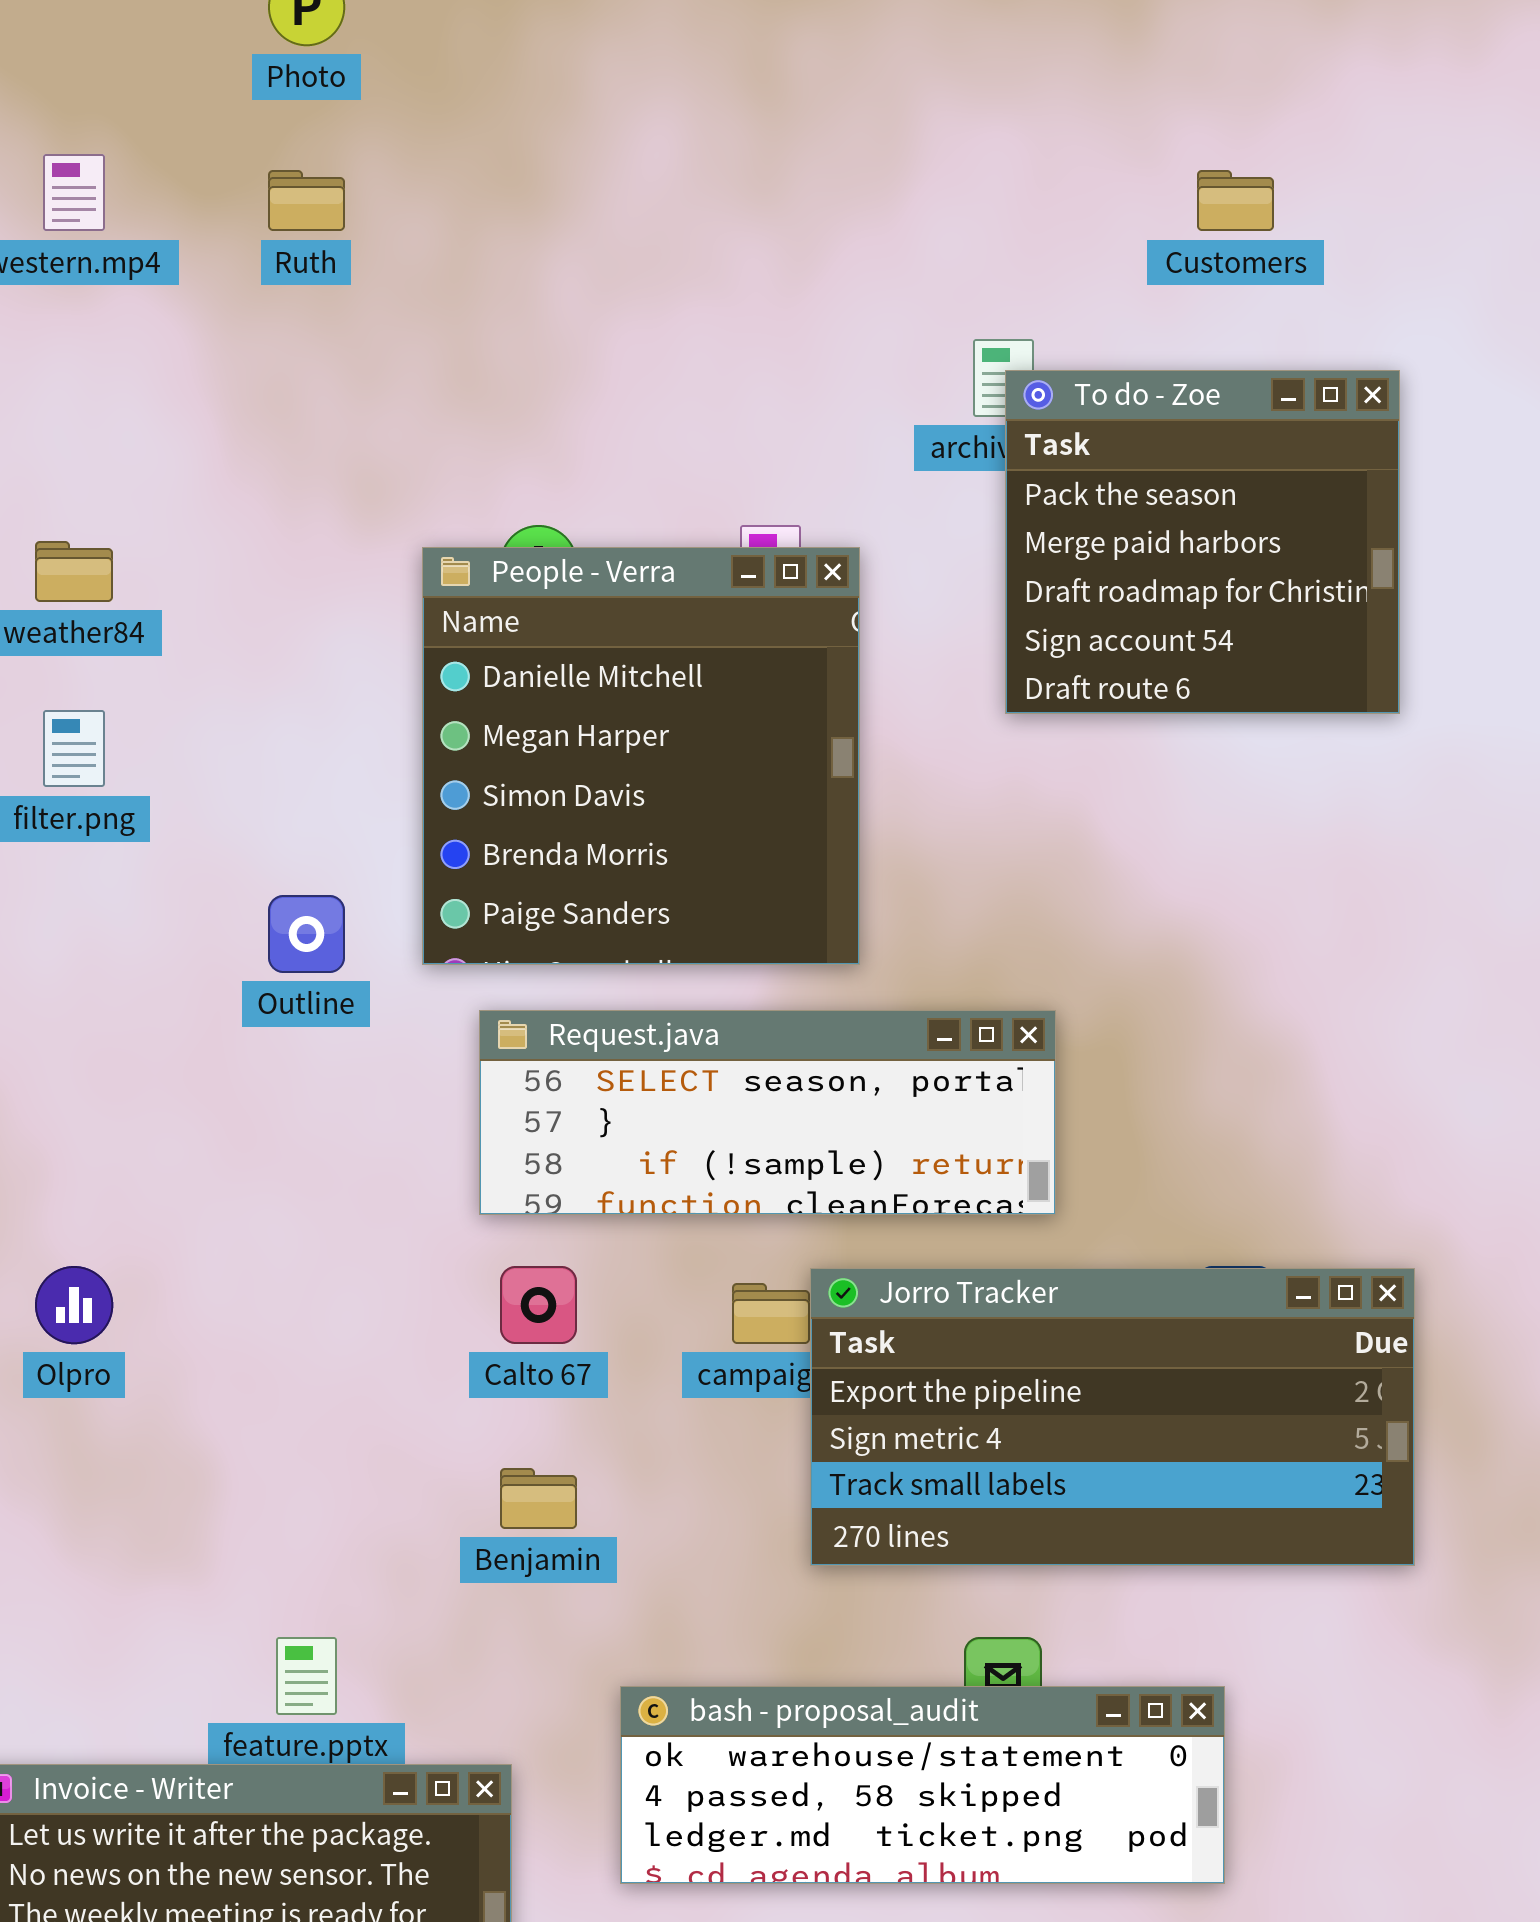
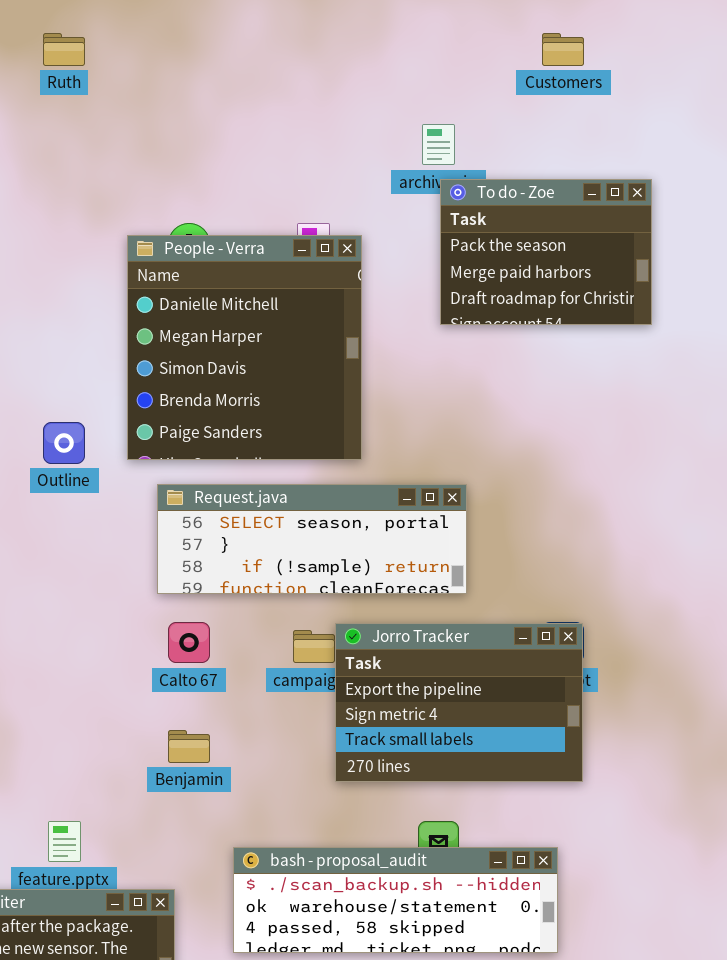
To do - Zoe: [1005,370,1400,714] -> [440,179,652,325], resized
Jorro Tracker: [810,1268,1415,1566] -> [335,623,583,782], resized
bash - proposal_audit: [620,1686,1225,1884] -> [233,847,558,953], scrolled up 1 row

